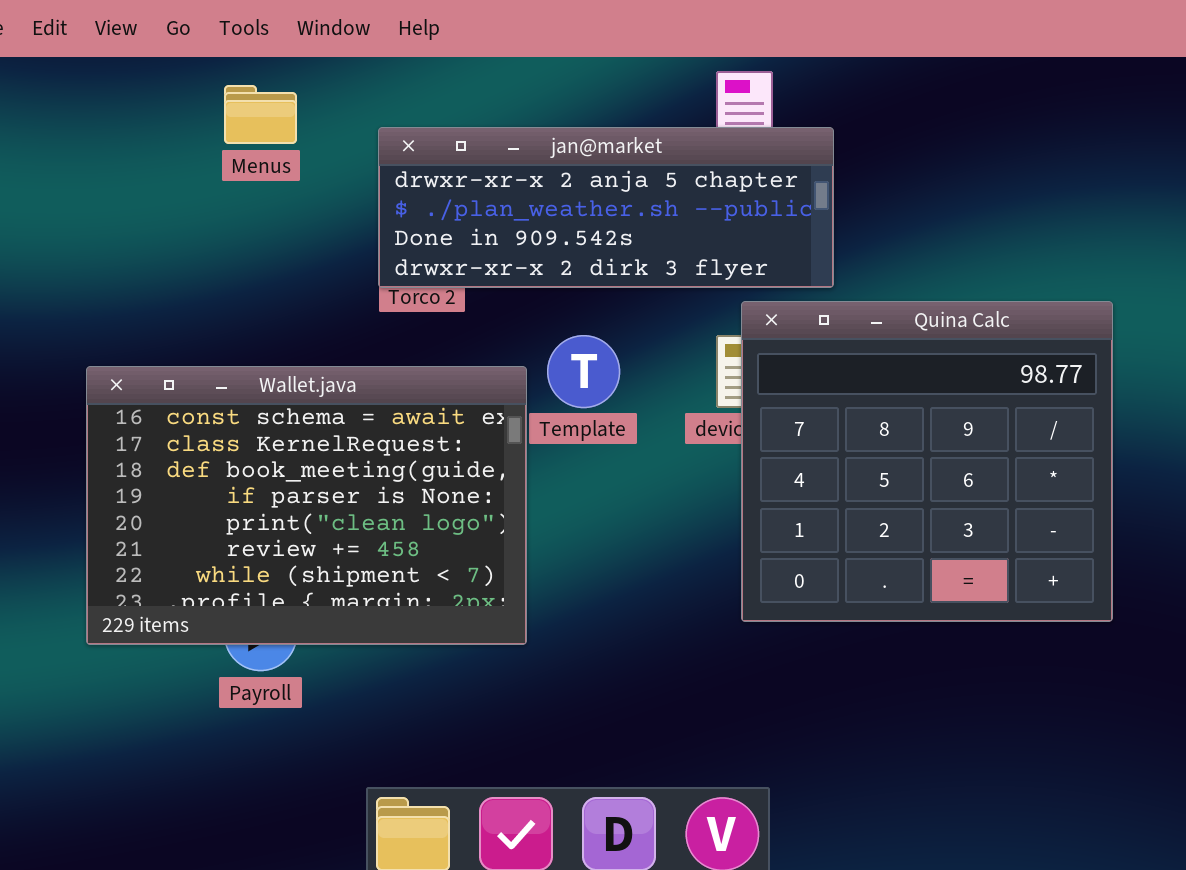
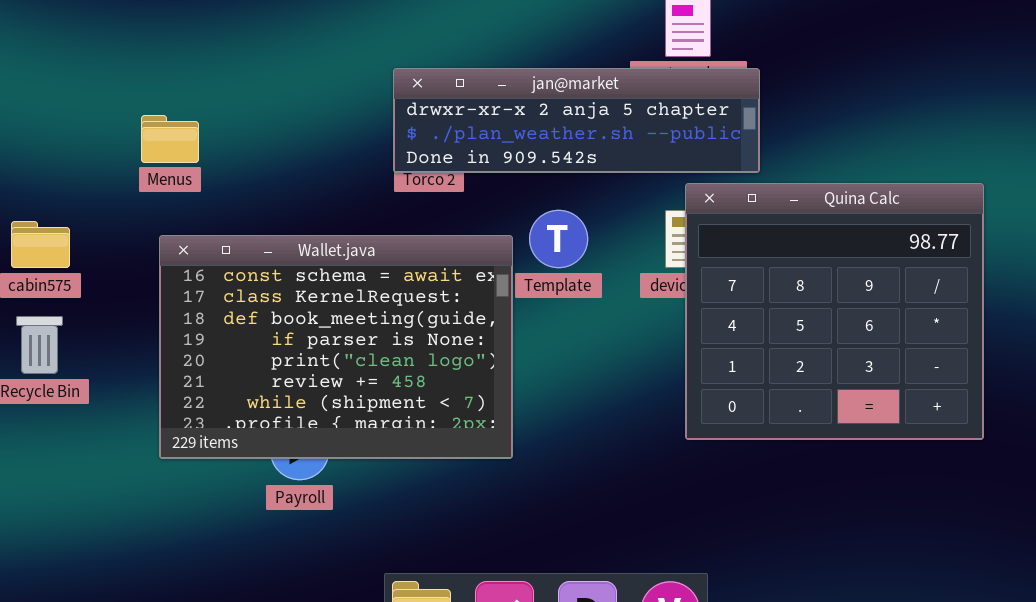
Menus: [224,85,297,144] -> [141,115,199,163], moved
jan@market: [378,127,834,288] -> [393,68,760,173], resized

